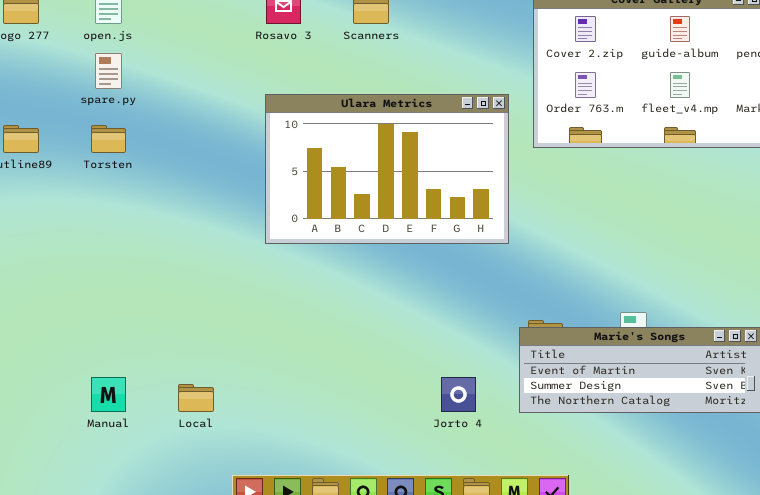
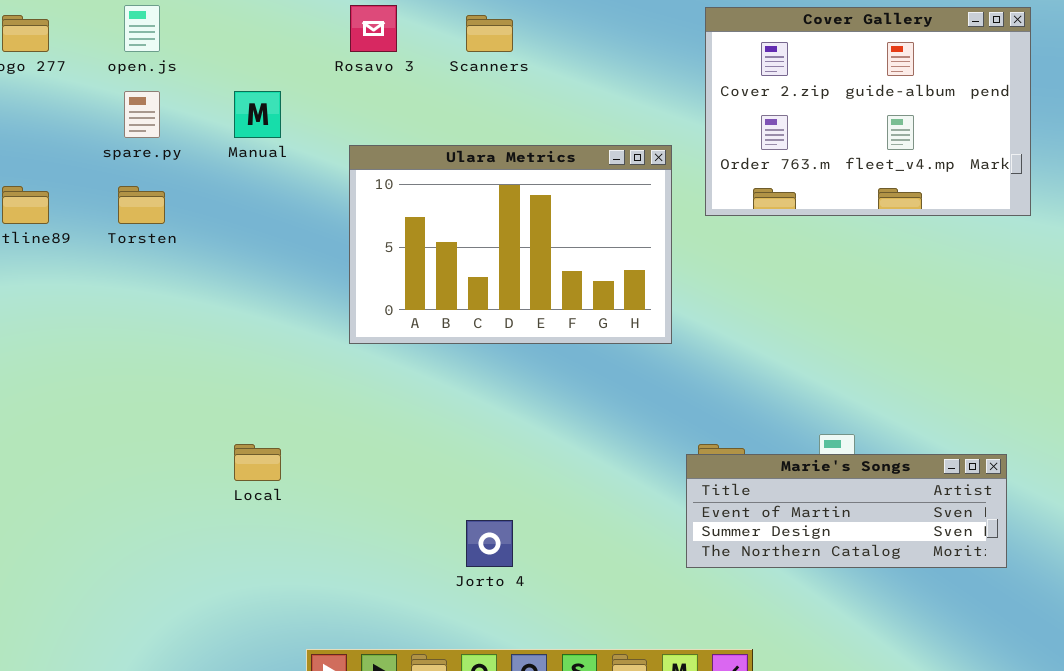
Manual: [91,377,126,412] -> [234,91,281,138], moved
Jorto 4: [441,377,476,412] -> [466,520,513,567], moved
Local: [178,384,214,412] -> [234,444,281,481], moved

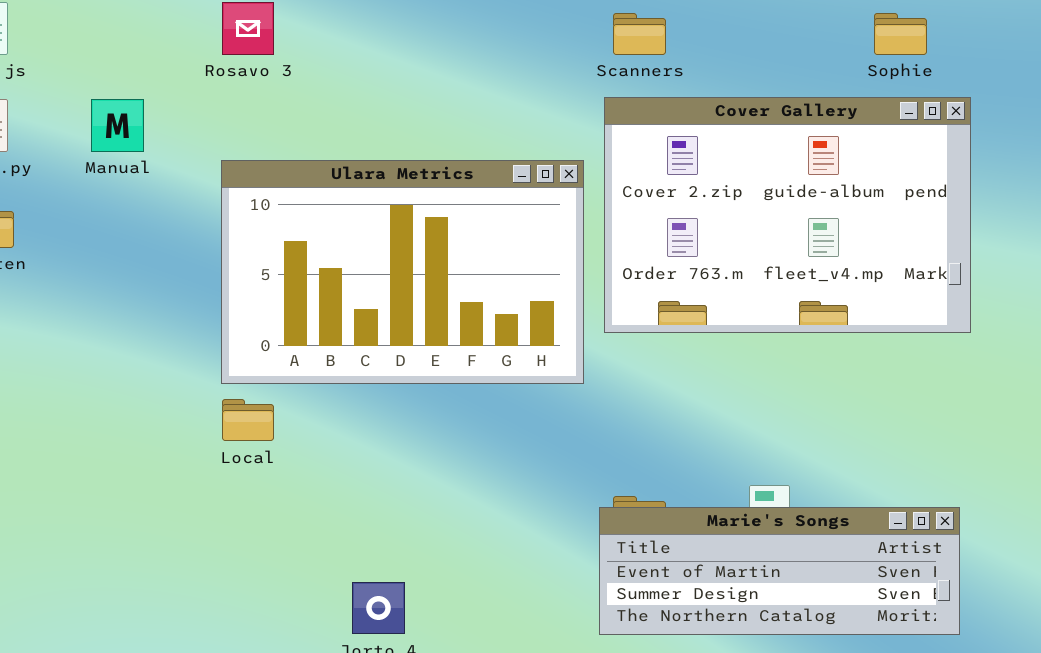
Cover Gallery: [705,7,1031,216] -> [604,97,971,333], moved
Scanners: [466,15,513,52] -> [613,13,666,55], moved
Local: [234,444,281,481] -> [222,399,274,441], moved

